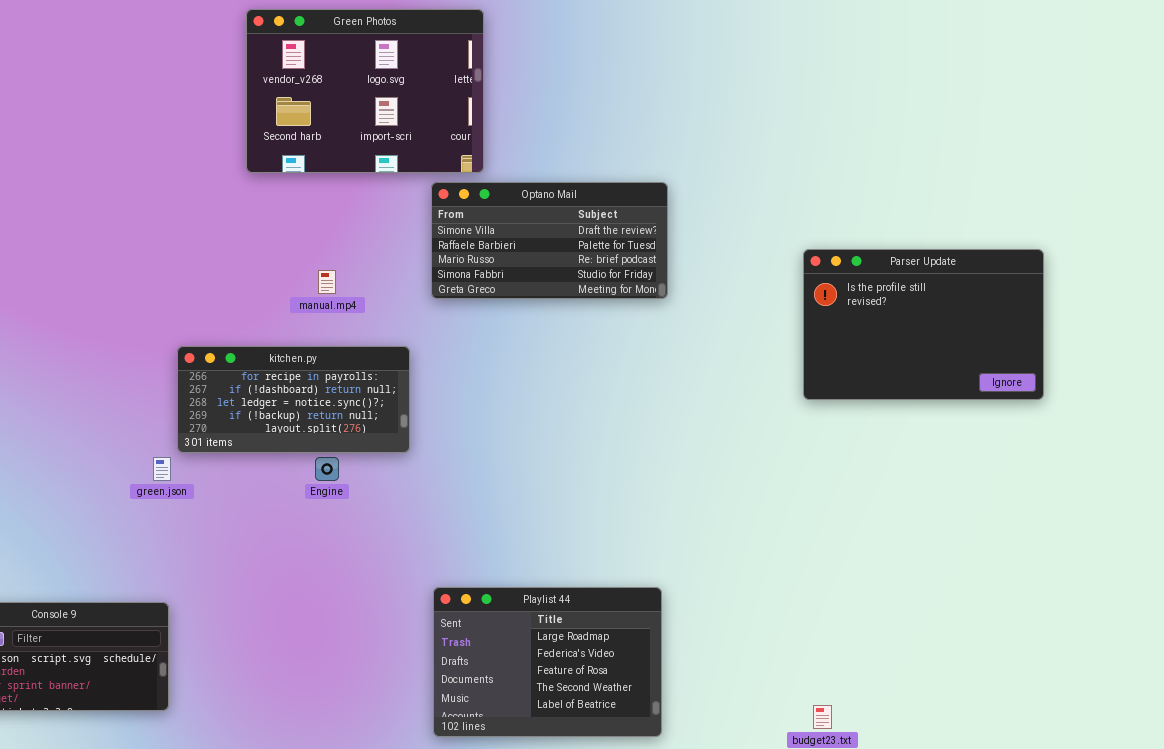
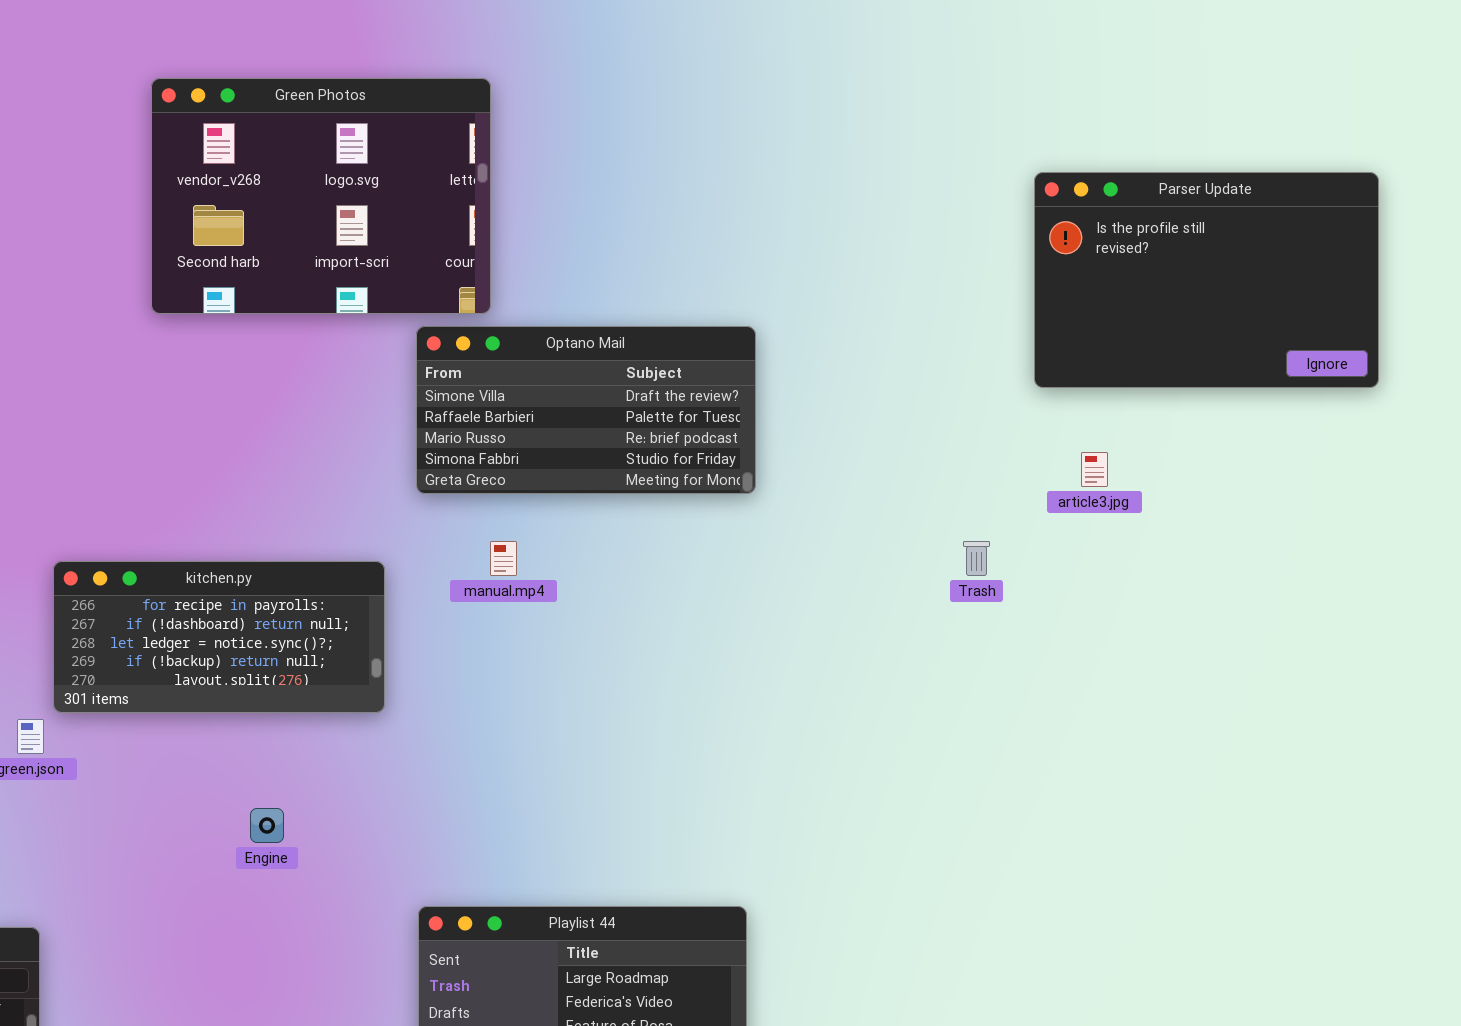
Parser Update: [803,249,1044,400] -> [1034,172,1379,388], moved
manual.mp4: [318,270,336,294] -> [490,541,517,576], moved
Engine: [315,457,339,481] -> [250,808,284,843], moved

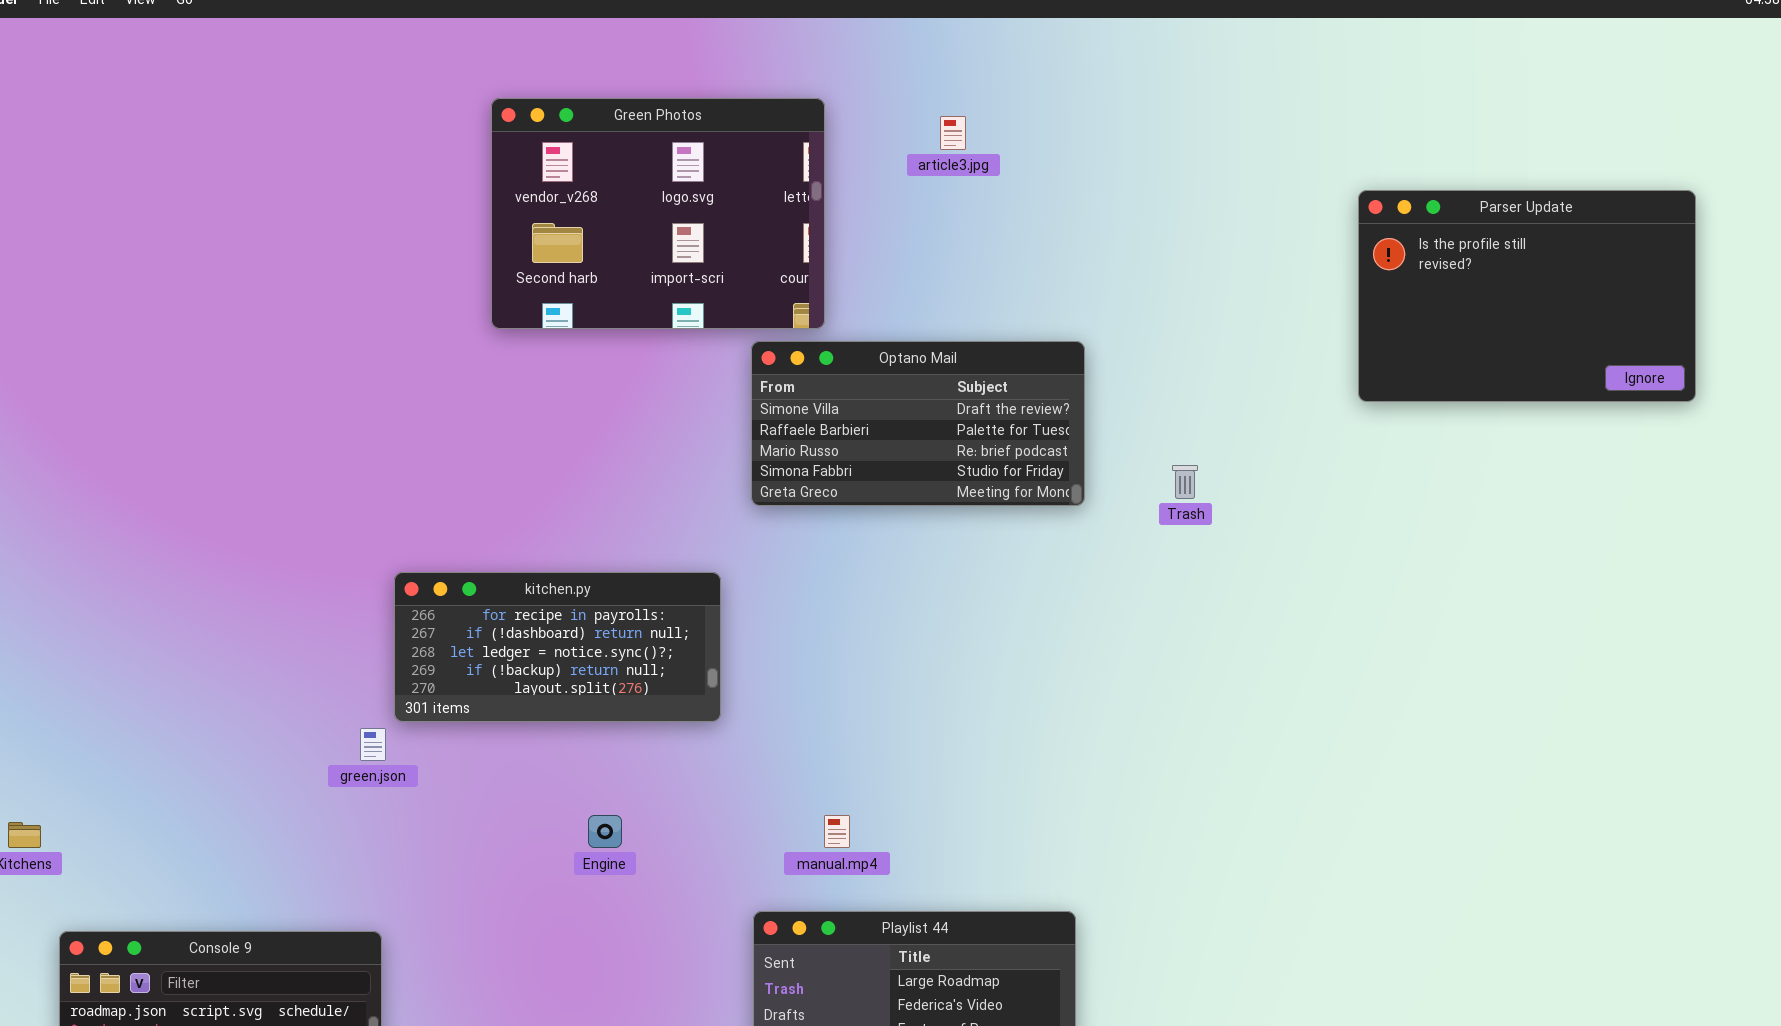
article3.jpg: [1081,452,1108,487] -> [940,116,966,150], moved
manual.mp4: [490,541,517,576] -> [824,815,850,848], moved
Trash: [963,541,990,576] -> [1172,465,1198,499], moved

